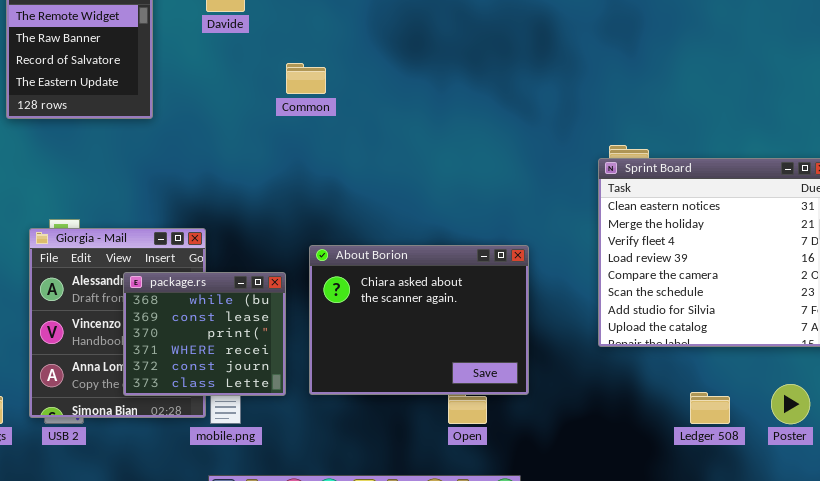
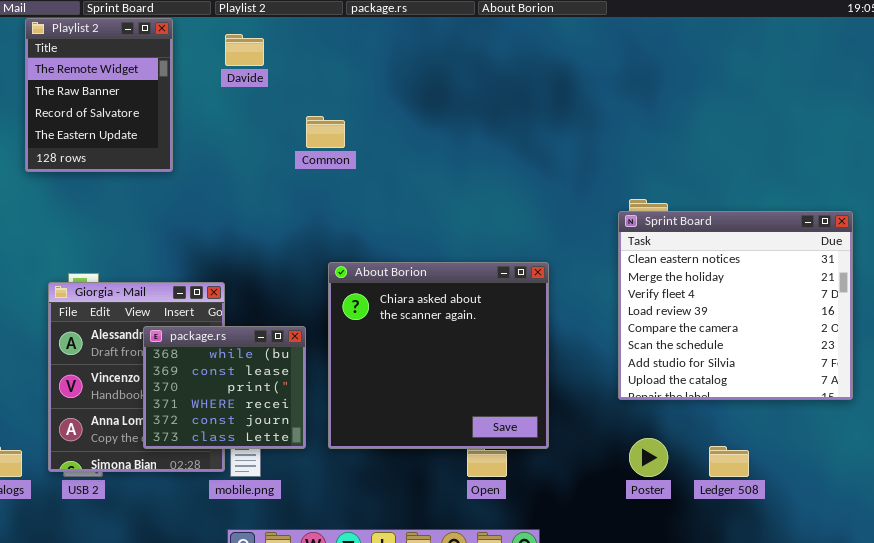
About Borion: [309,245,529,395] -> [328,262,549,449], resized
Poster: [771,384,810,424] -> [629,438,668,477], moved

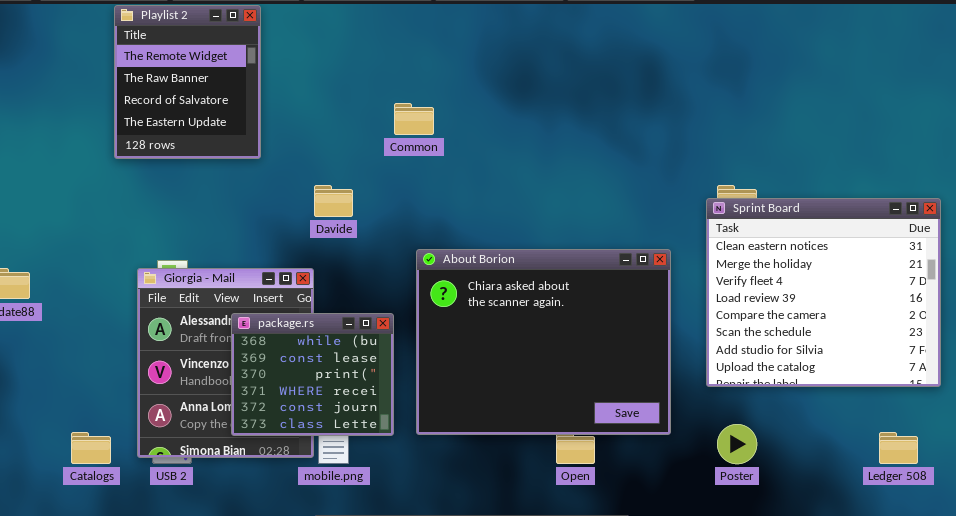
Davide: [225,34,264,66] -> [314,185,353,217], moved
About Borion: [328,262,549,449] -> [416,249,671,435], resized
Ledger 508: [709,446,749,477] -> [879,432,918,464], moved

